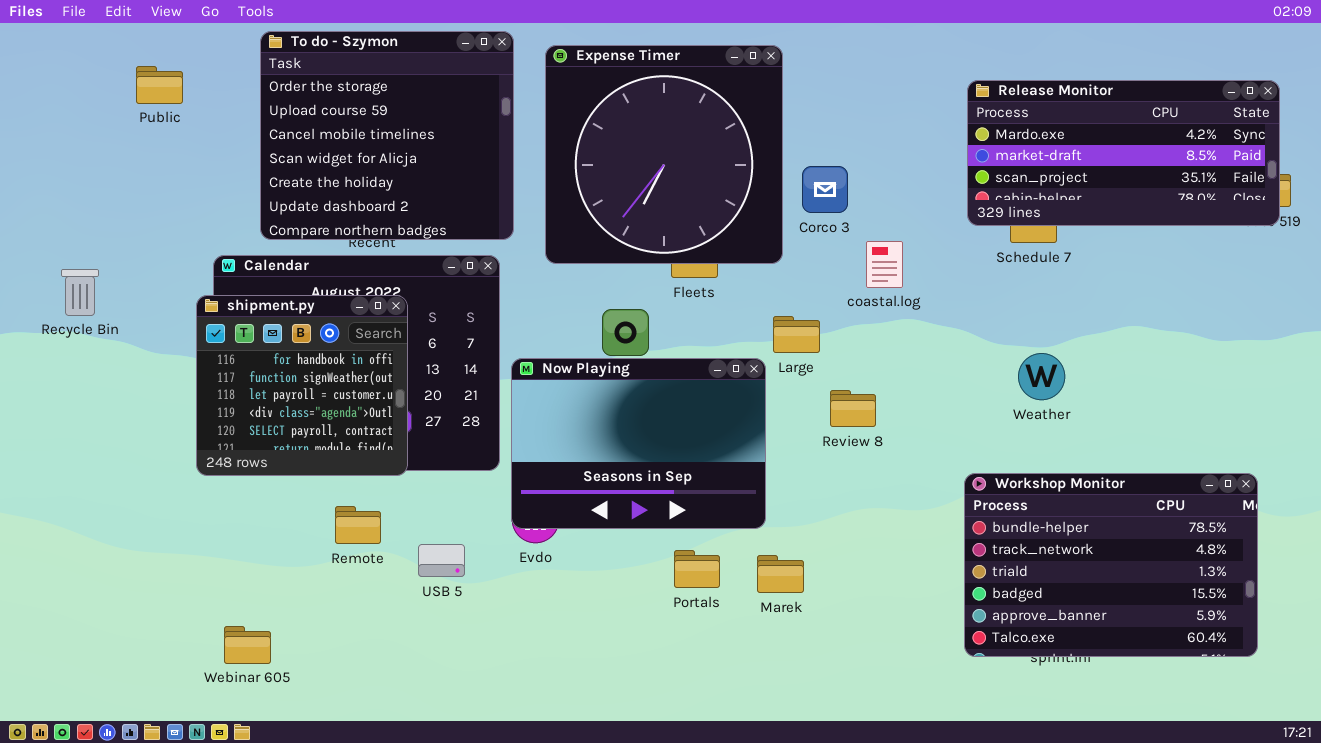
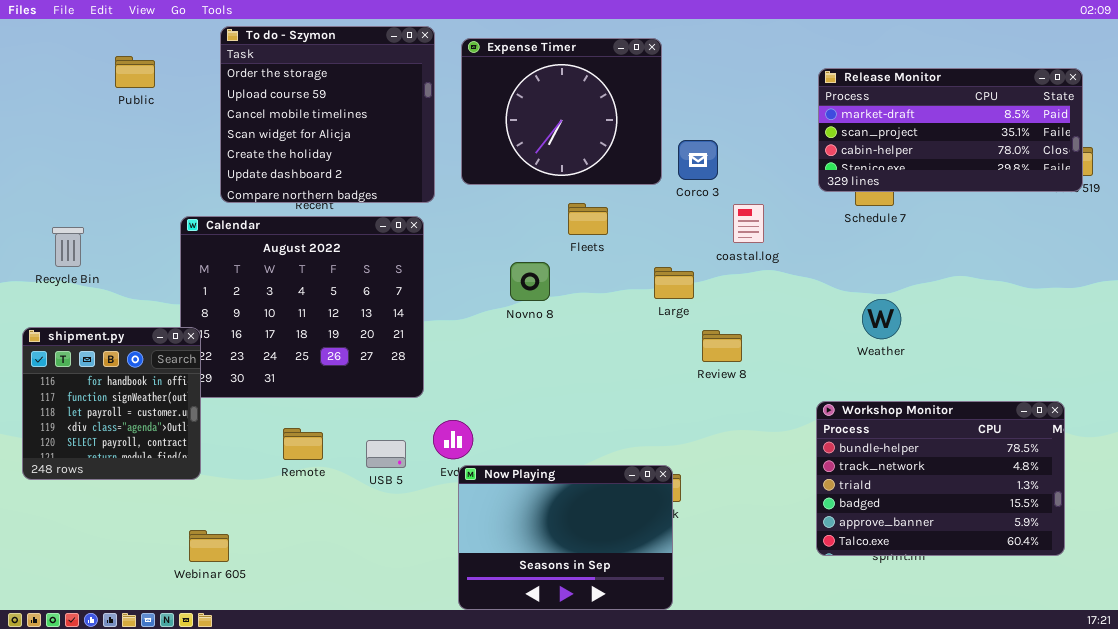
Expense Timer: [545,45,783,264] -> [461,38,662,185], resized
Release Monitor: [967,80,1280,226] -> [818,68,1083,192], scrolled down 1 row
shipment.py: [196,295,408,476] -> [22,327,201,480], moved
Now Playing: [511,358,766,529] -> [458,465,673,610], moved
USB 5: [418,544,465,577] -> [366,440,406,468], moved

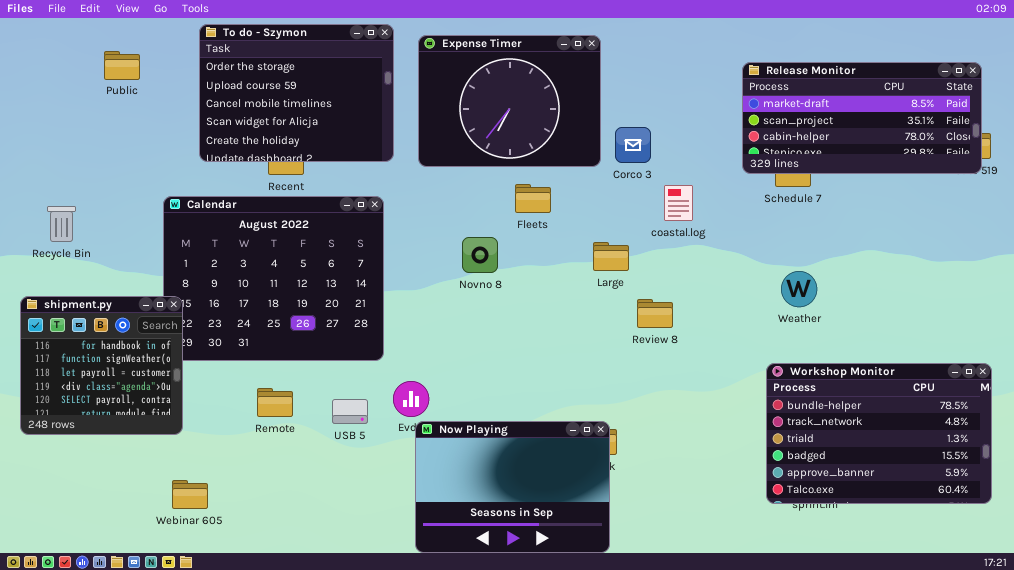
To do - Szymon: [220,26,435,203] -> [199,24,394,162], resized
Workshop Monitor: [816,401,1065,556] -> [766,363,992,504], moved

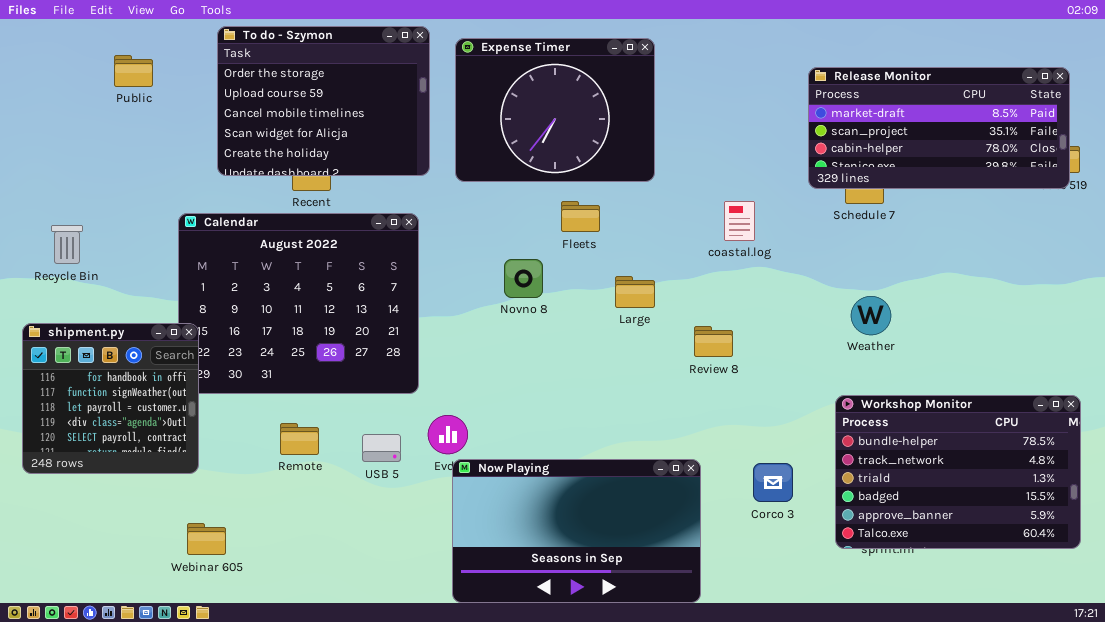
Corco 3: [615,127,651,163] -> [753,463,793,502], moved
Large: [593,242,629,271] -> [615,276,655,308], moved
Now Playing: [415,421,610,553] -> [452,459,701,603], resized

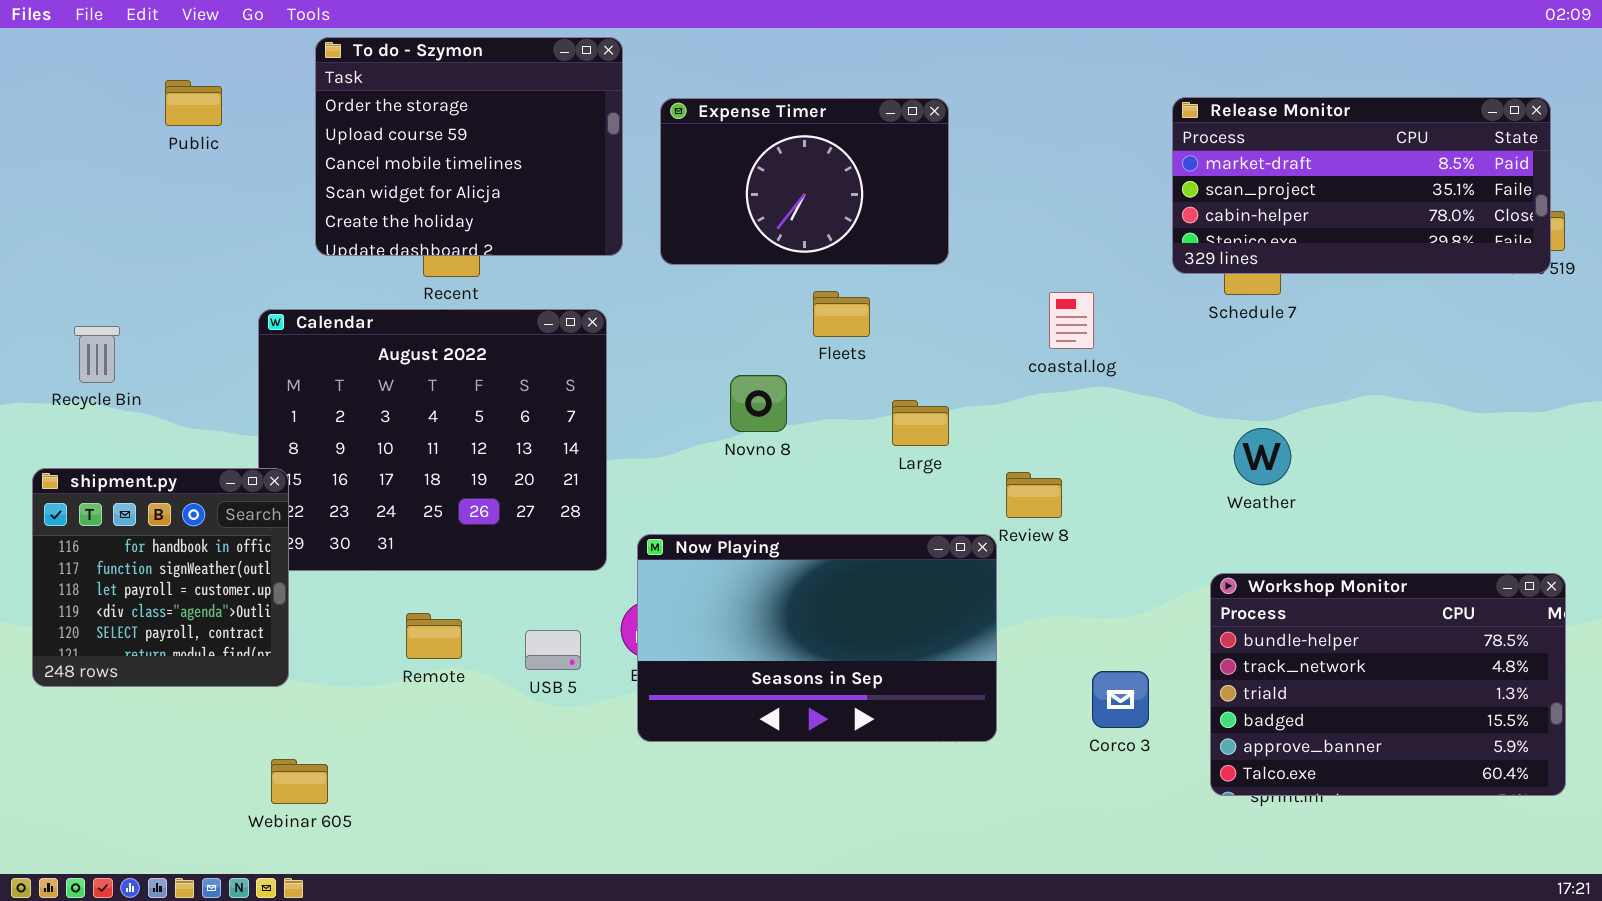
Expense Timer: [455,38,655,182] -> [660,98,949,265], resized
Now Playing: [452,459,701,603] -> [637,534,997,742], moved

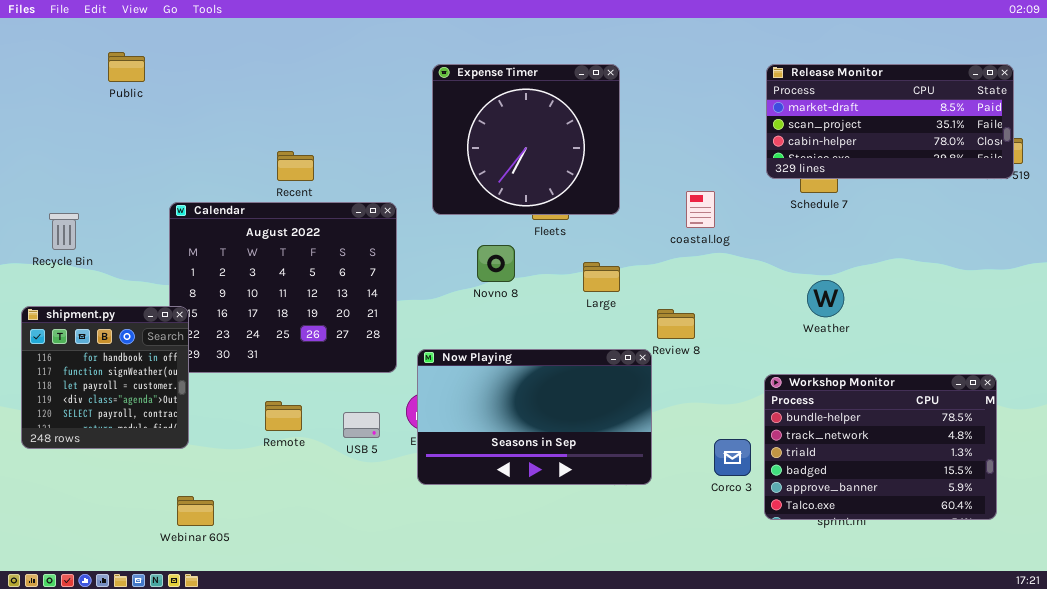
To do - Szymon: [315,37,623,256] -> none, closed
Expense Timer: [660,98,949,265] -> [432,64,620,215], resized
Workshop Monitor: [1210,573,1566,796] -> [764,374,997,520], moved

